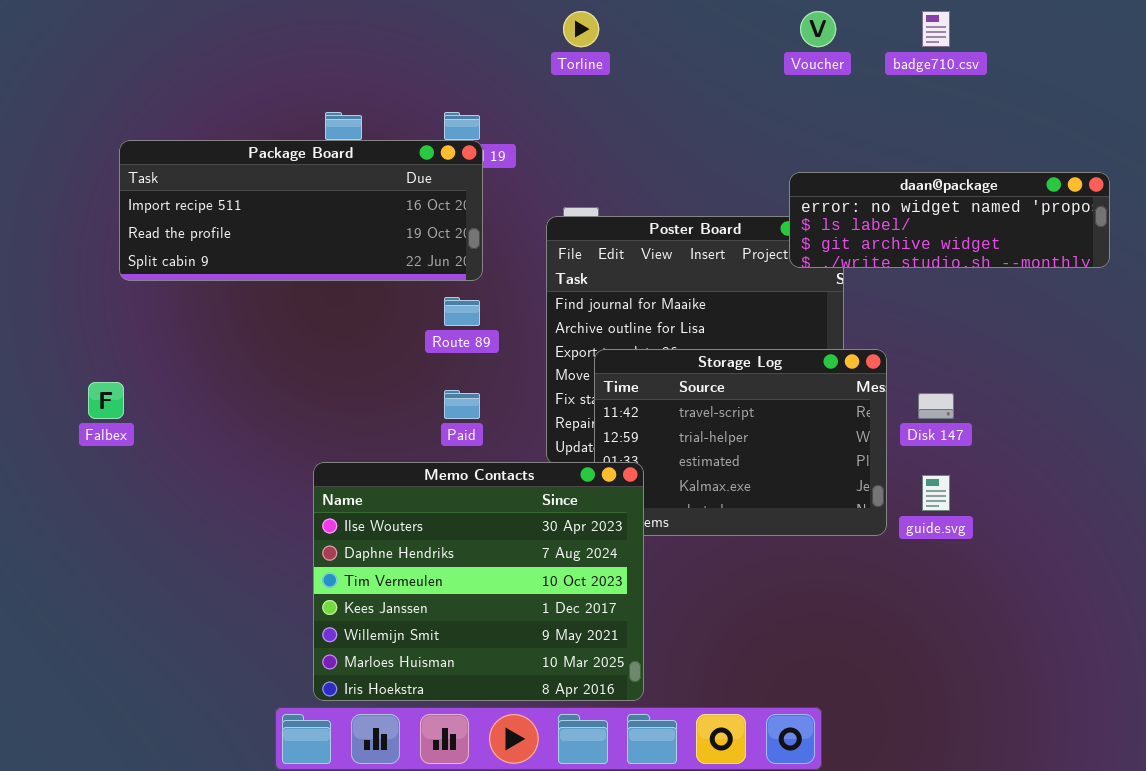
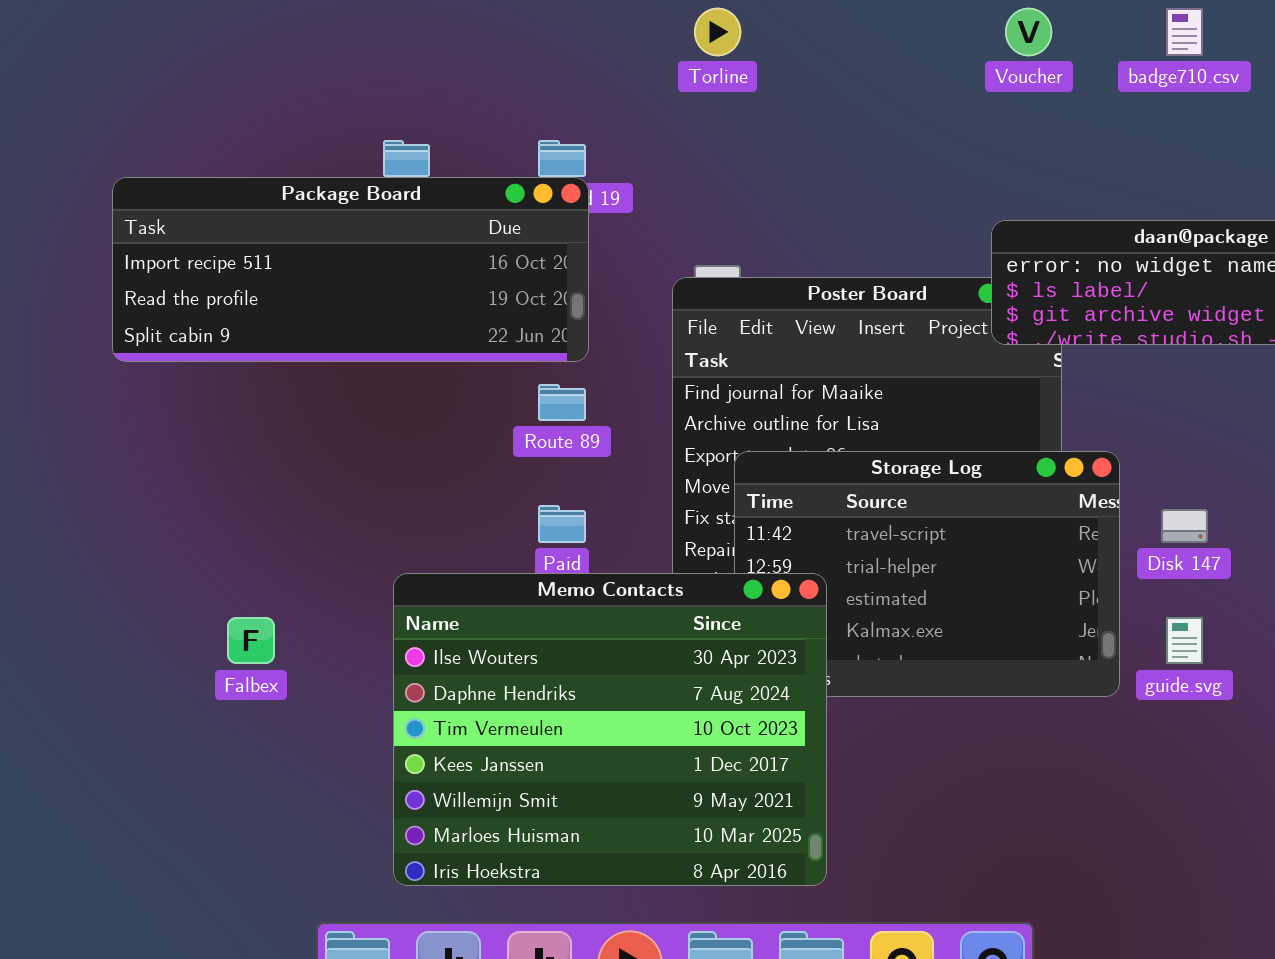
Falbex: [88,382,124,419] -> [227,617,275,664], moved
Memo Contacts: [313,462,644,701] -> [393,573,827,886], moved

